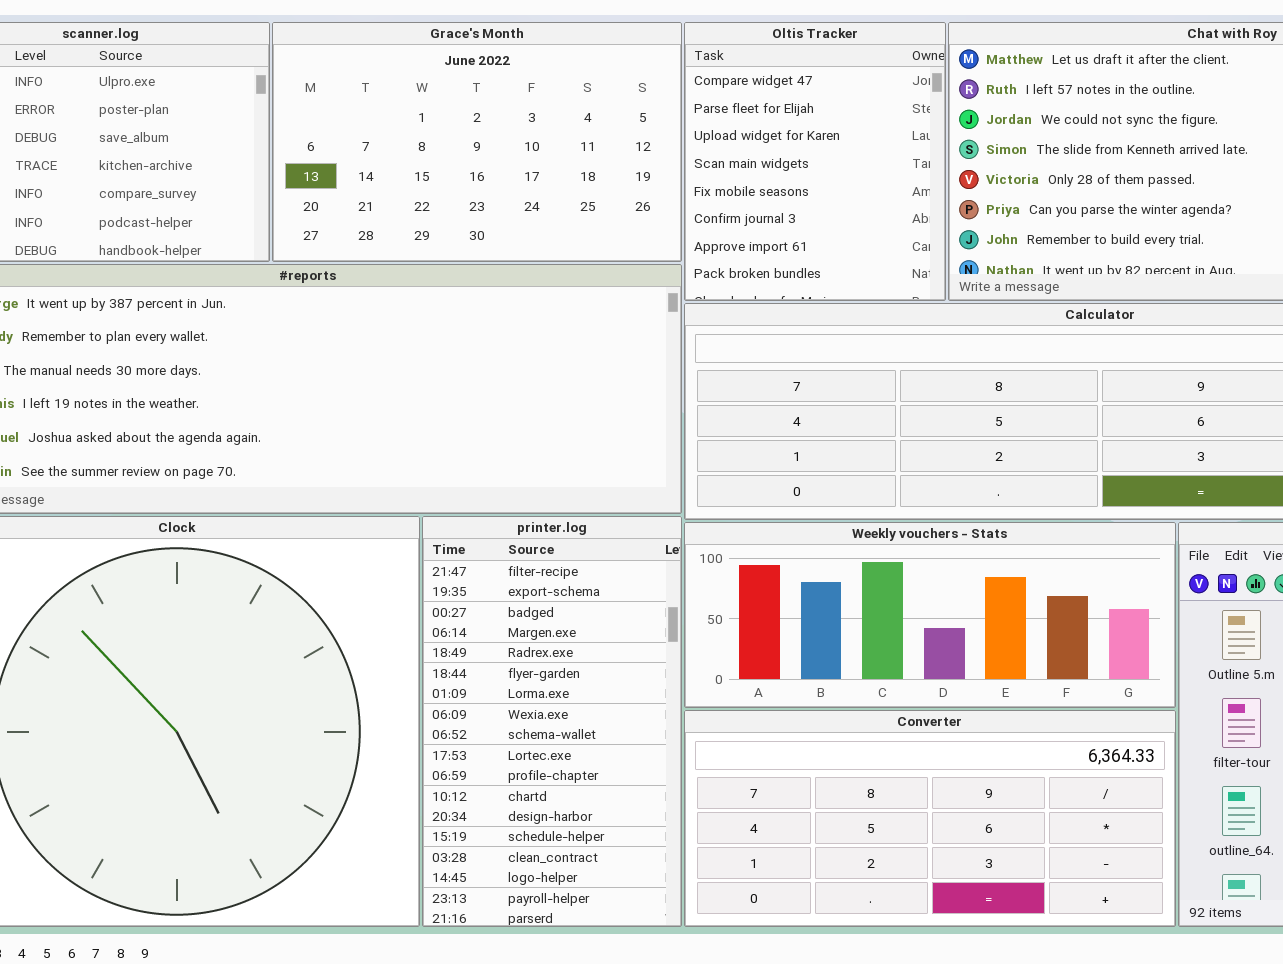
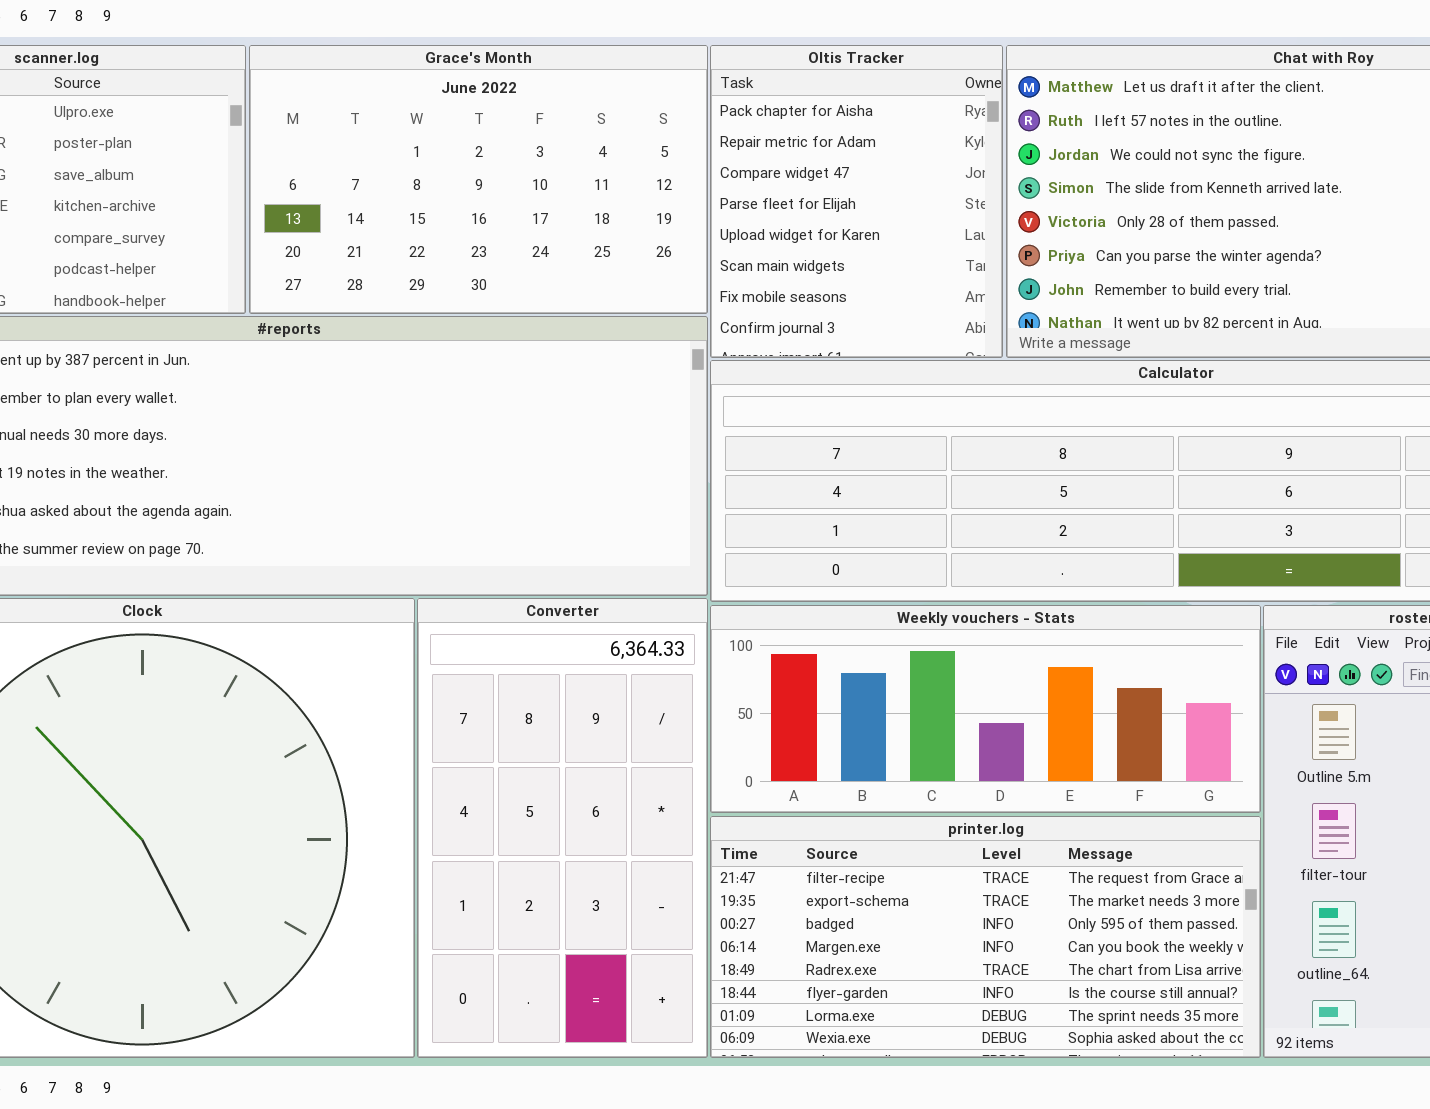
Oltis Tracker: [684,22,946,301] -> [710,45,1003,358], scrolled up 2 rows
printer.log: [422,516,682,927] -> [710,816,1261,1058], moved, resized
Converter: [684,710,1176,927] -> [417,598,708,1058], moved, resized

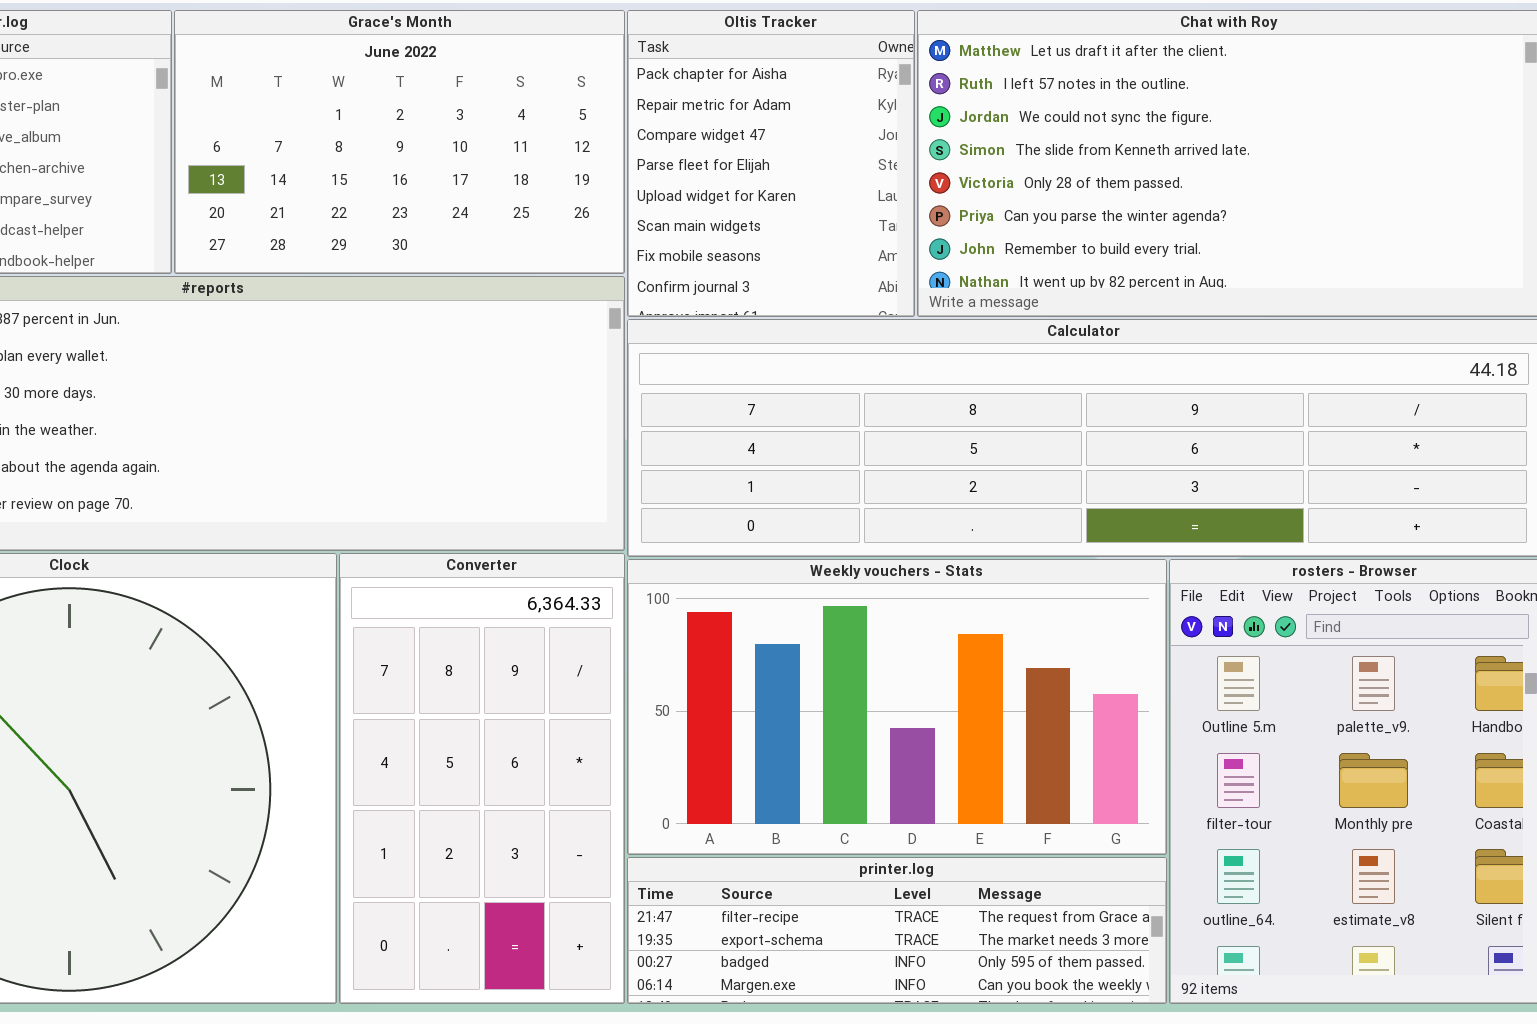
Weekly vouchers - Stats: [710,605,1261,813] -> [627,559,1167,855], resized
printer.log: [710,816,1261,1058] -> [627,857,1167,1004], resized

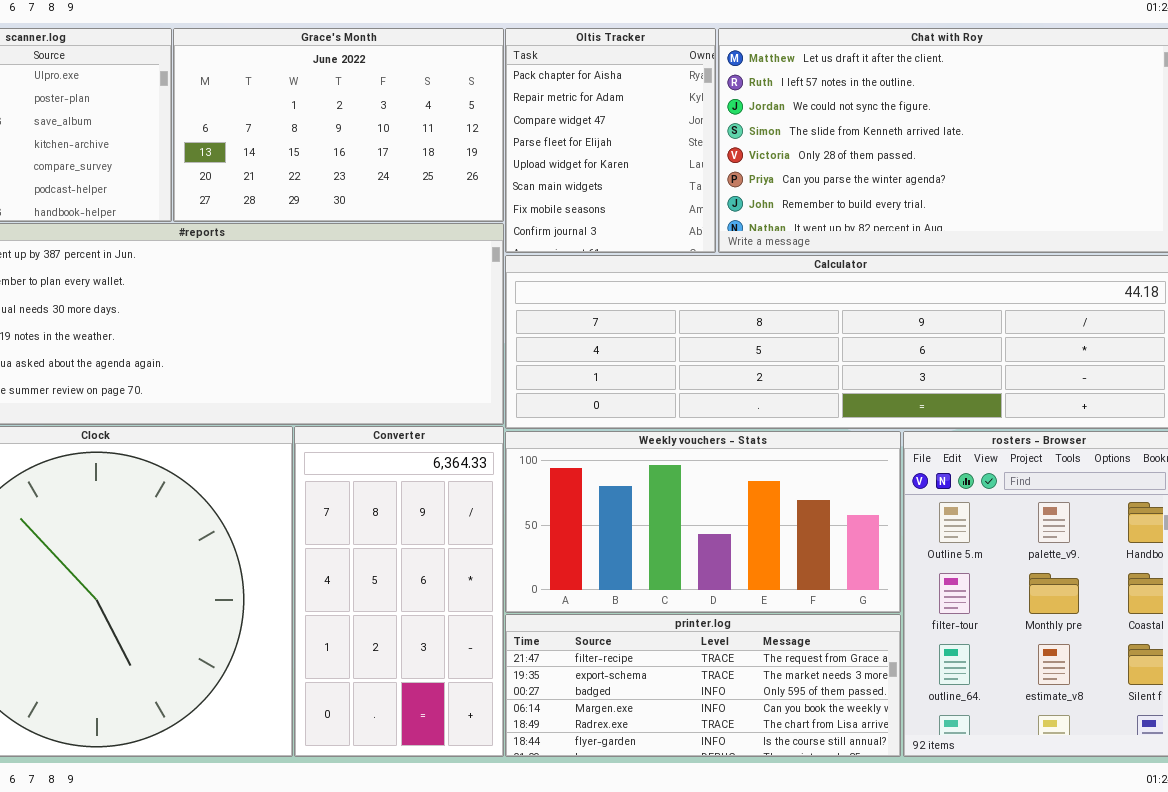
Weekly vouchers - Stats: [627,559,1167,855] -> [505,431,901,613], resized
printer.log: [627,857,1167,1004] -> [505,614,901,757], resized

